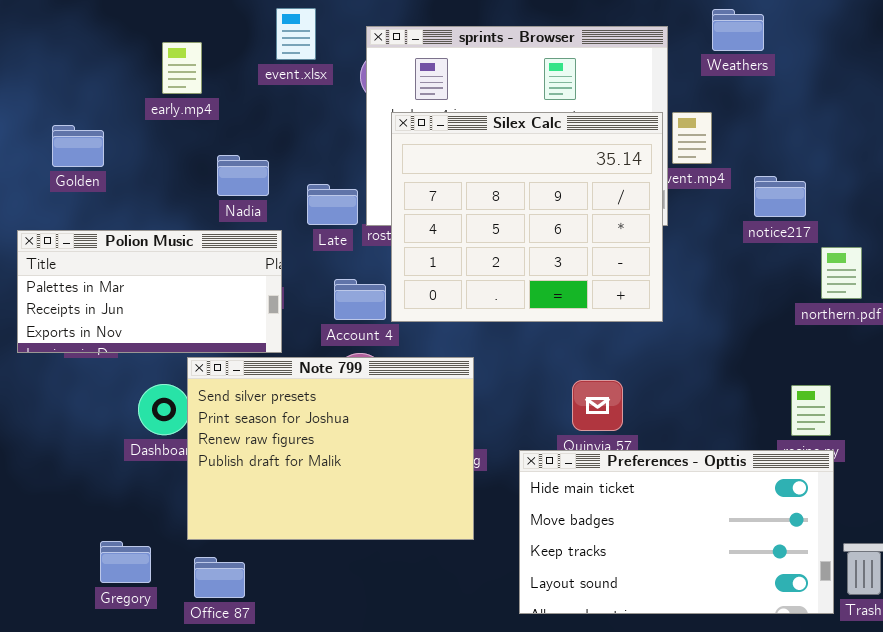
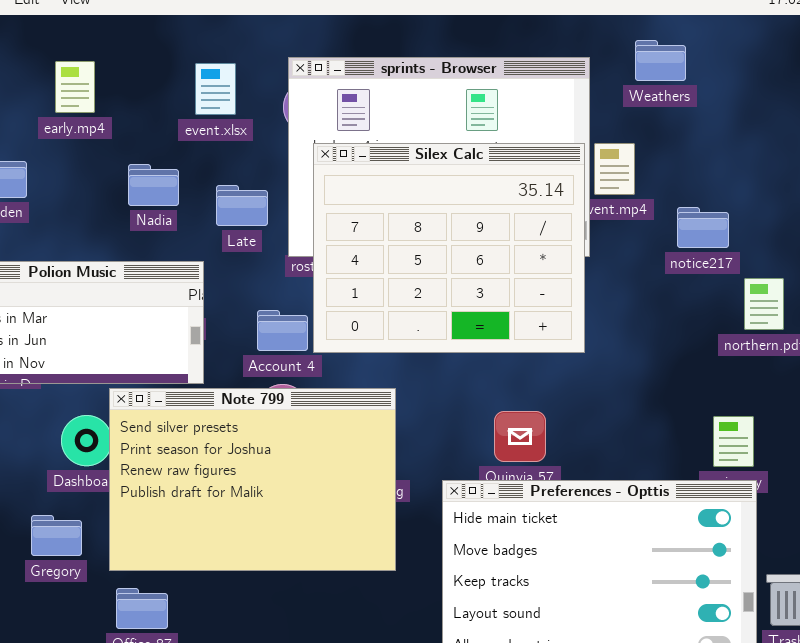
event.xlsx: [276,8,316,60] -> [195,63,236,115], moved
early.mp4: [162,42,202,94] -> [55,61,95,113], moved
Nadia: [217,155,269,196] -> [128,164,179,206], moved
Late: [307,184,358,225] -> [216,185,268,226], moved
Gregory: [100,541,151,583] -> [31,515,82,556], moved

